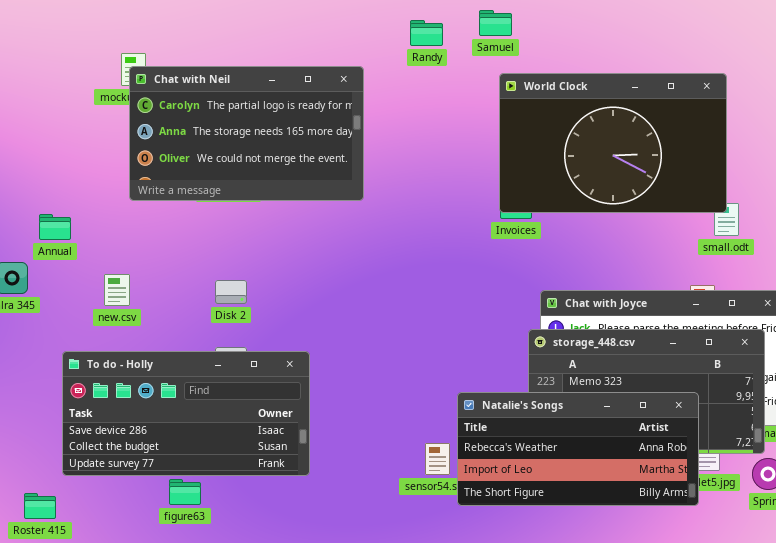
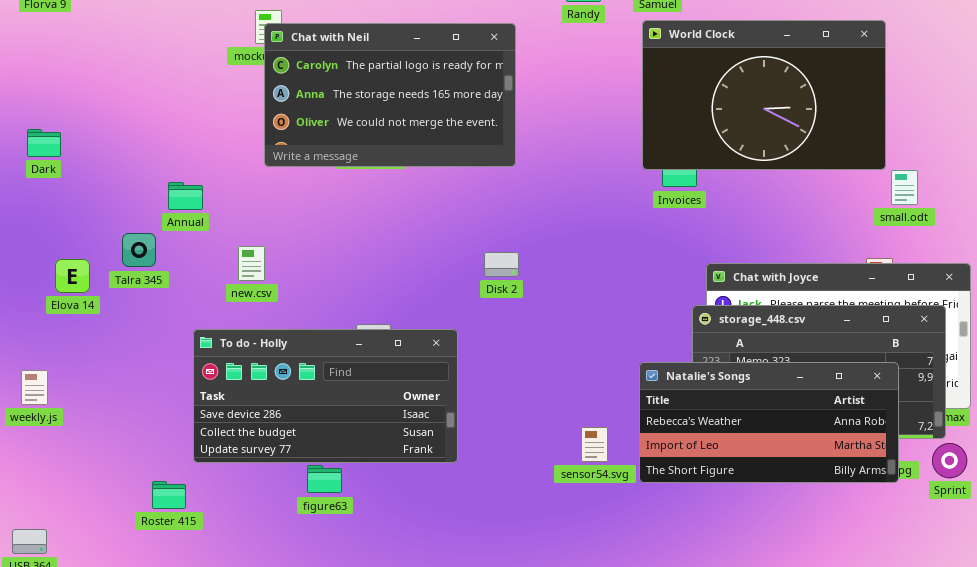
World Clock: [499,73,727,213] -> [642,20,886,170], moved
Disk 2: [215,280,247,304] -> [484,252,519,277], moved
Natalie's Songs: [457,392,699,506] -> [639,362,899,483], moved

